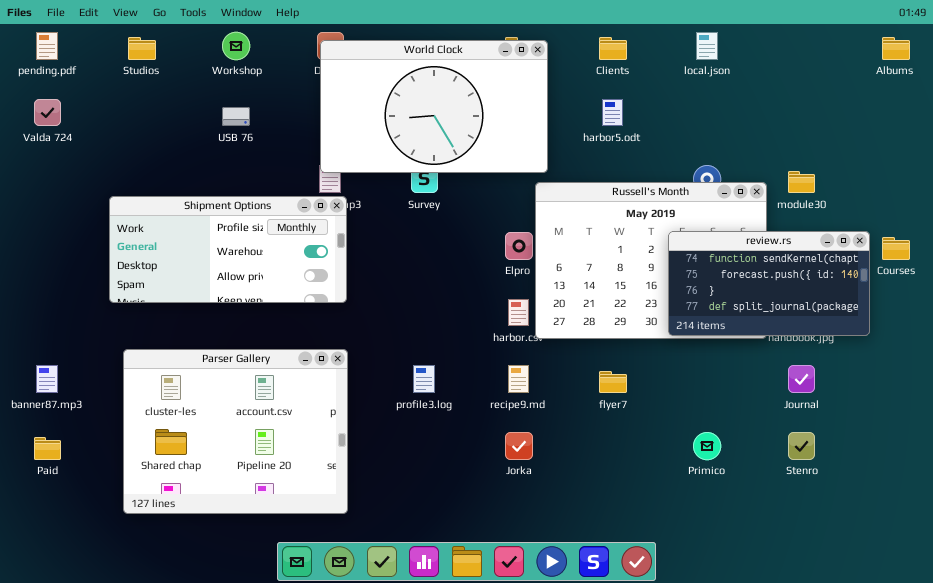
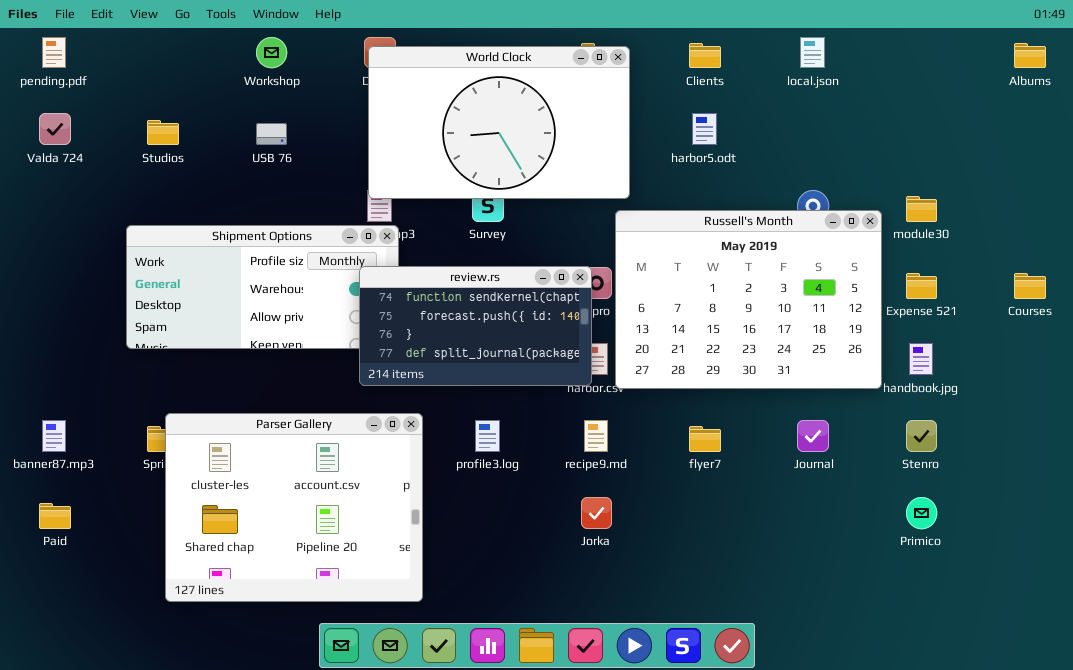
Studios: [128,37,156,60] -> [147,120,179,145], moved
review.rs: [668,231,870,336] -> [359,266,592,386], moved
Parser Gallery: [123,349,348,514] -> [165,413,423,602], moved
Journal: [788,365,815,393] -> [797,420,829,452], moved
Primico: [693,432,721,460] -> [906,497,937,529], moved
Stenro: [788,432,815,460] -> [906,420,937,452], moved

